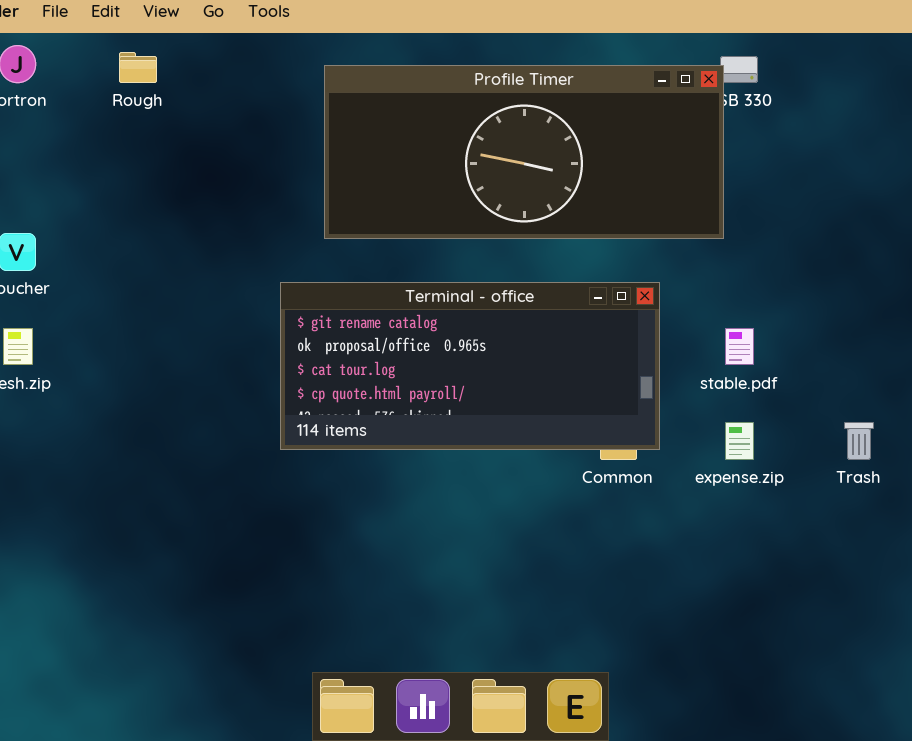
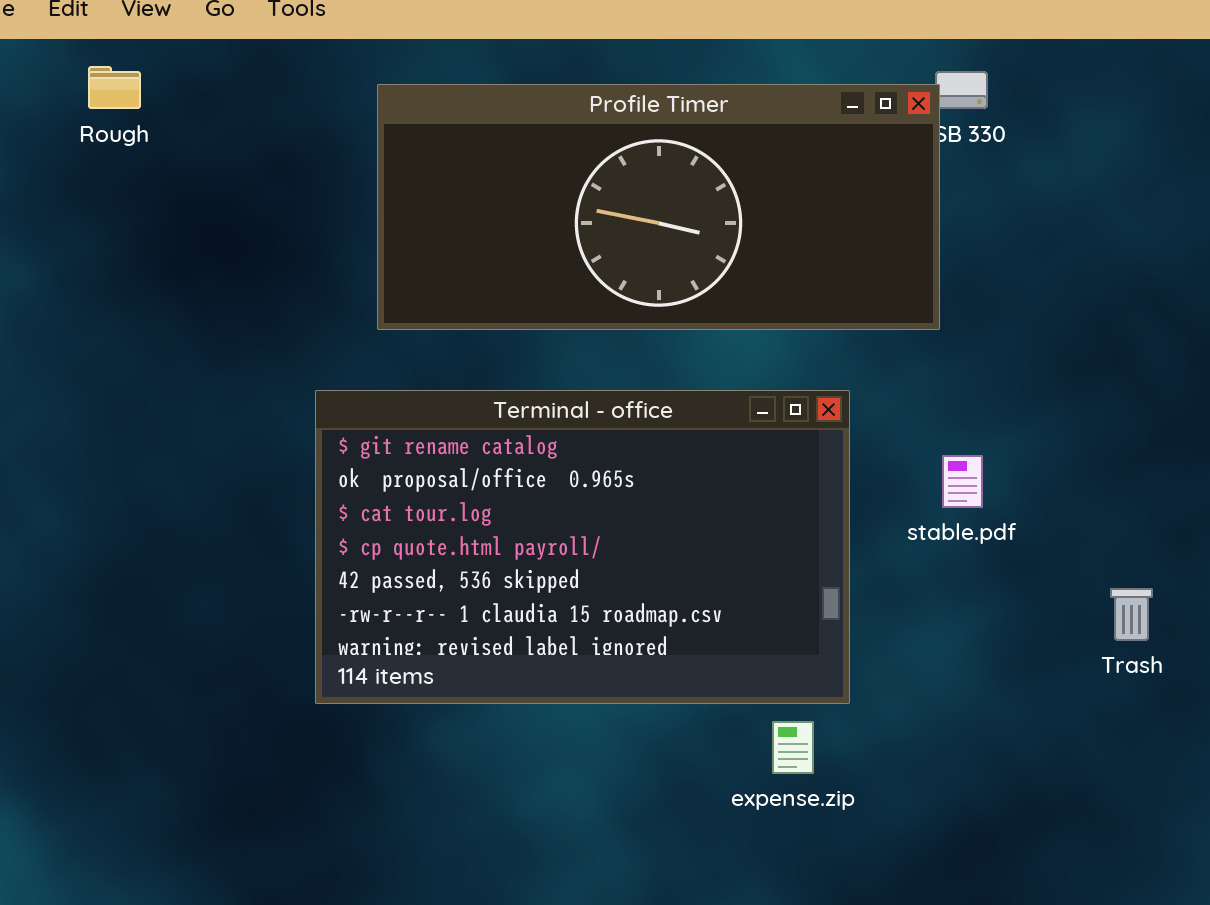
Terminal - office: [280,282,660,450] -> [315,390,850,704], resized
expense.zip: [725,422,754,460] -> [772,721,814,774], moved

